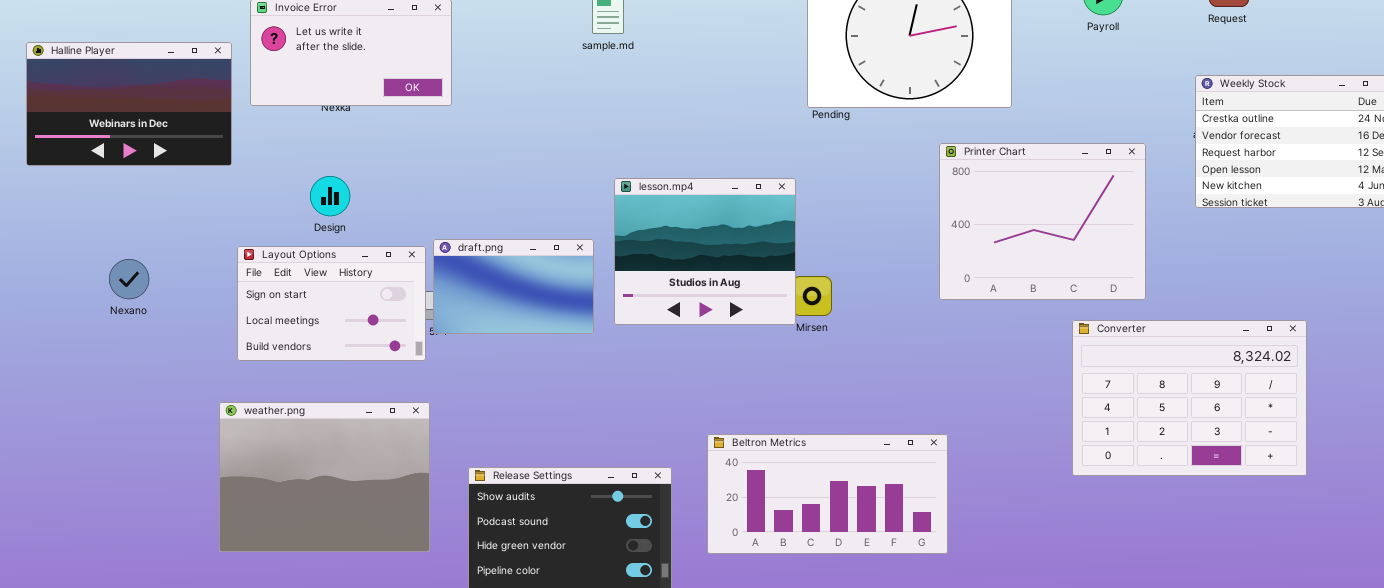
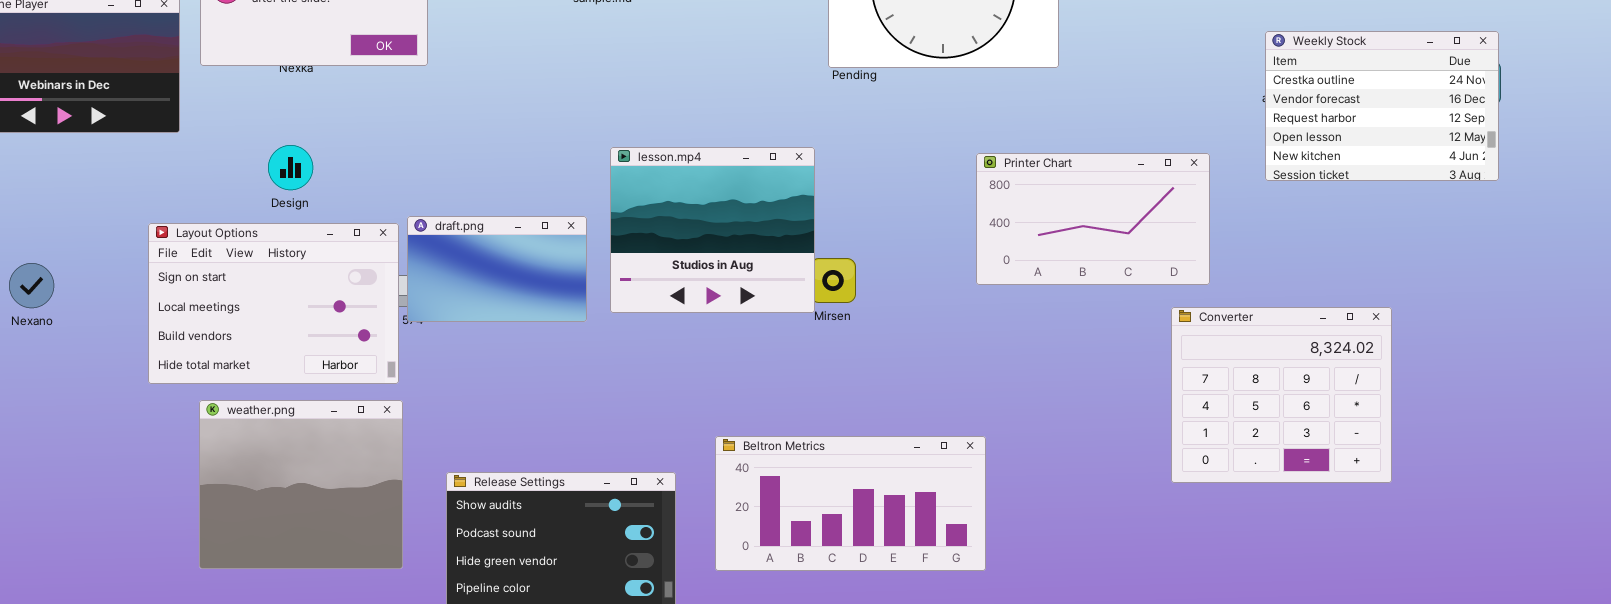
Printer Chart: [939,143,1146,300] -> [976,153,1210,285], resized
Layout Options: [237,246,426,361] -> [148,223,399,384], resized
Nexano: [109,259,149,299] -> [9,263,54,308], moved
Converter: [1072,320,1307,476] -> [1171,307,1392,483], resized
weather.png: [219,402,430,552] -> [199,400,403,569], resized

